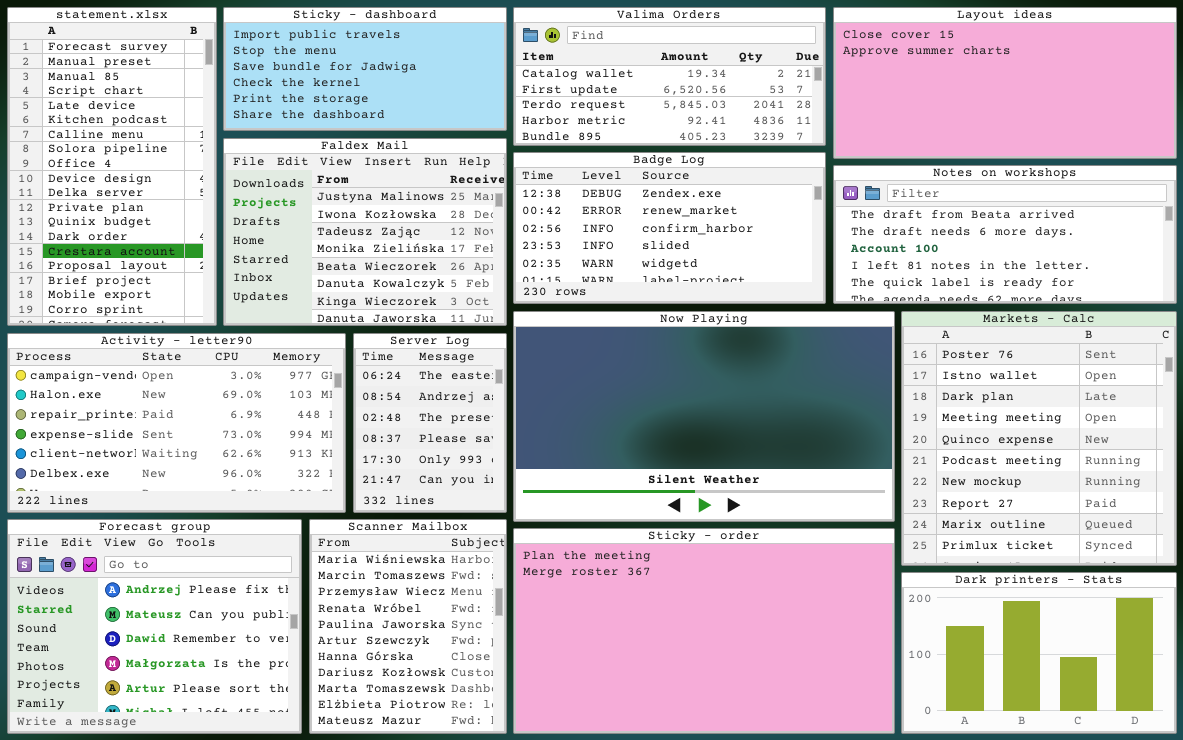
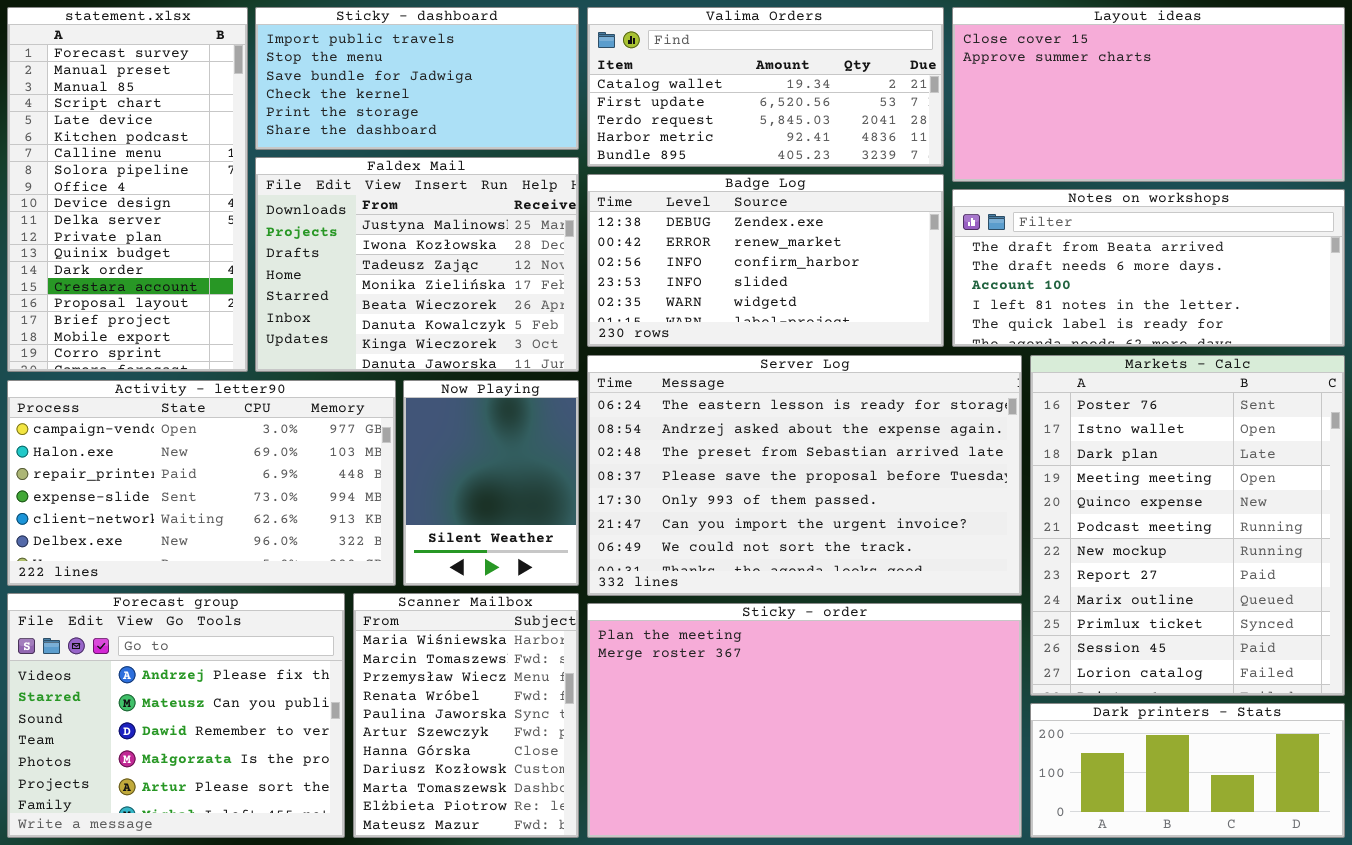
Now Playing: [513,311,895,522] -> [403,380,579,586], moved, resized
Markets - Calc: [901,311,1177,566] -> [1030,355,1345,696], resized
Server Log: [353,333,507,513] -> [587,355,1022,596], moved, resized
Dark printers - Stats: [901,572,1177,734] -> [1030,703,1345,838], resized

